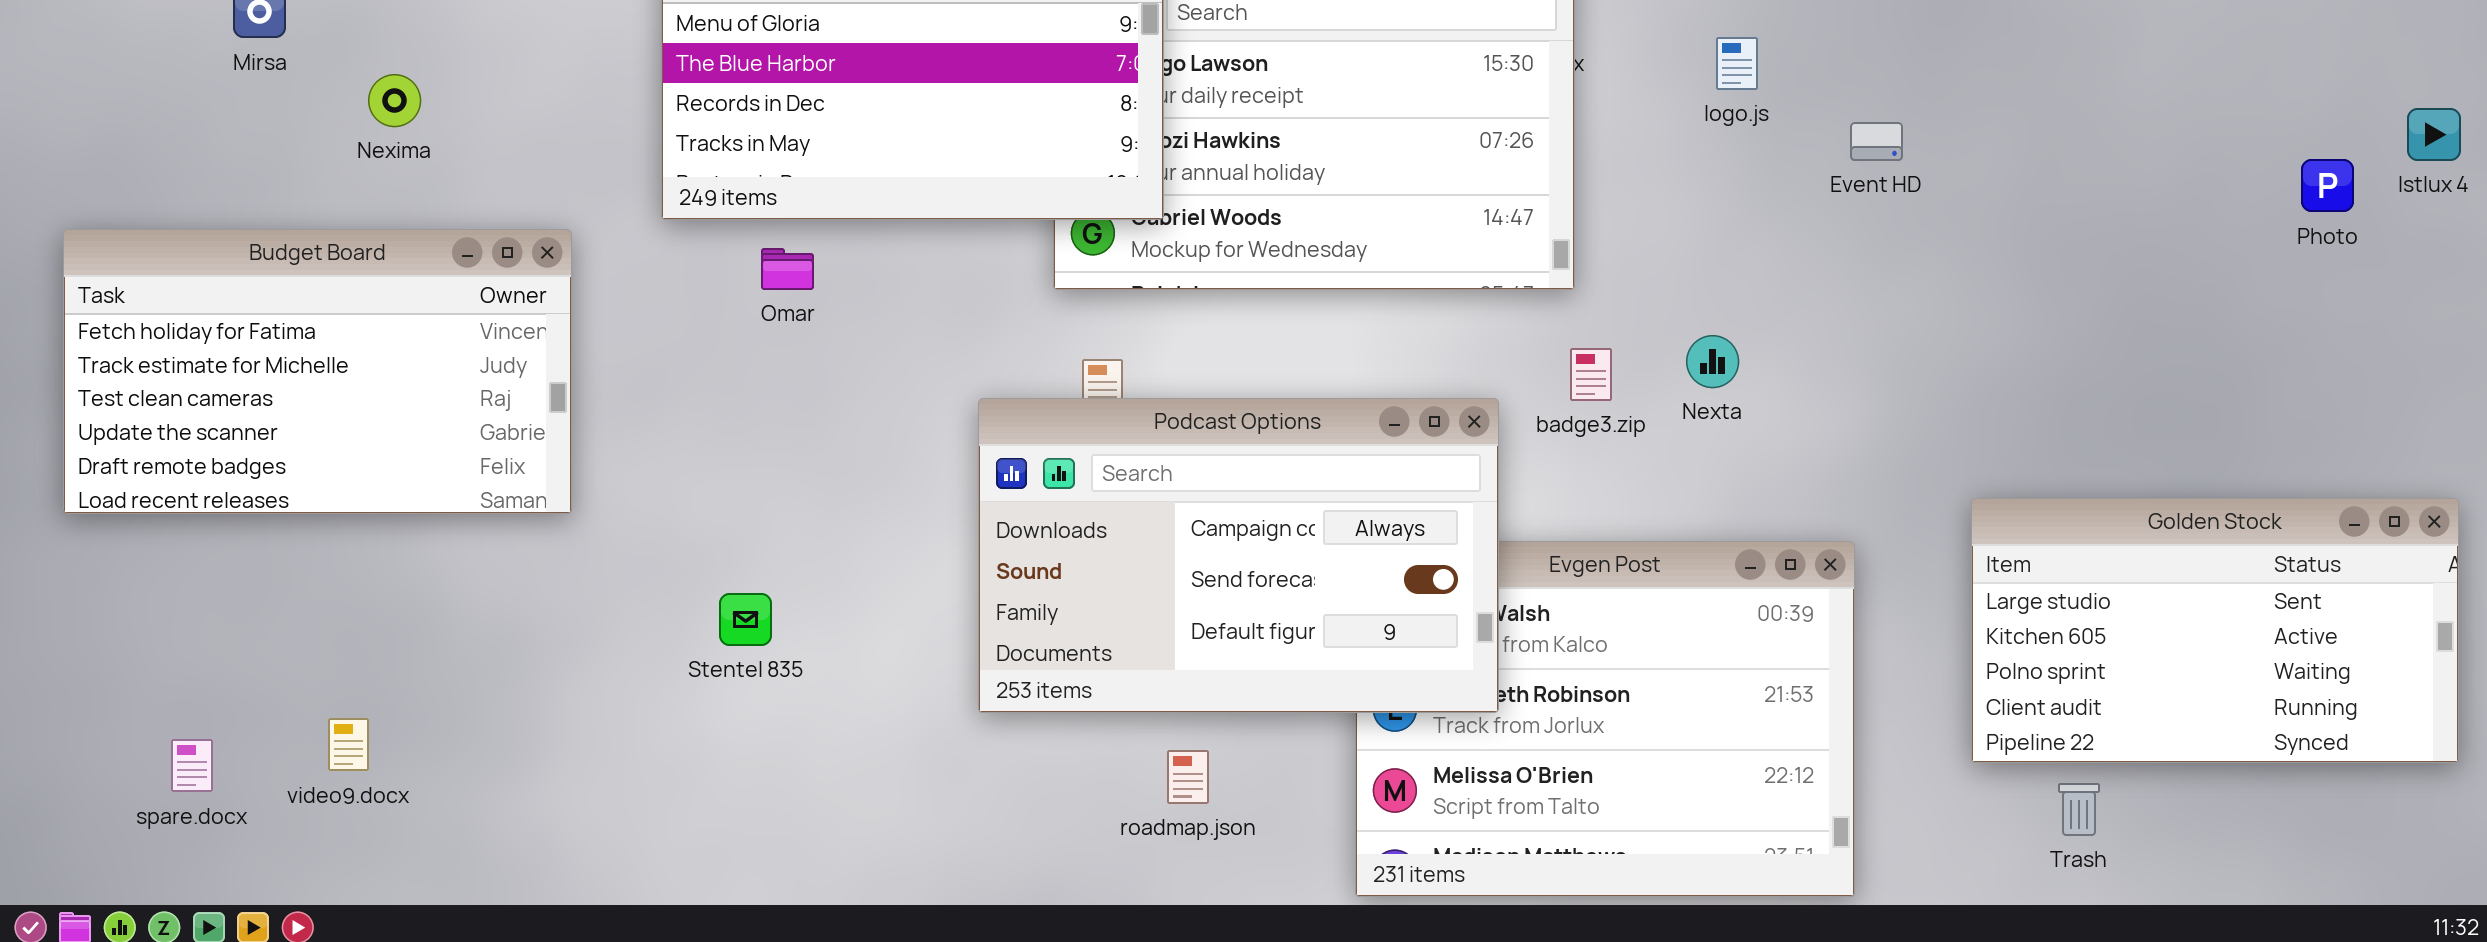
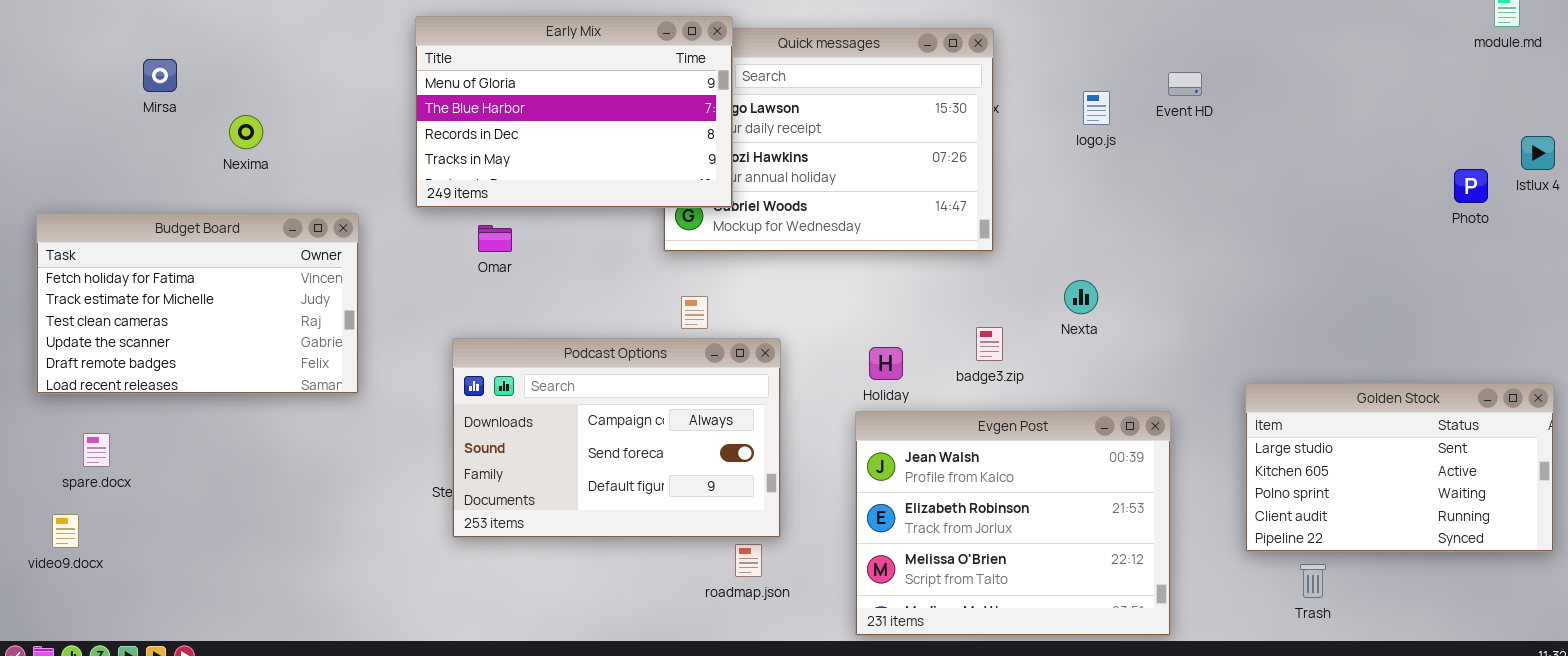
Event HD: [1850,122,1903,161] -> [1168,72,1202,96], moved
badge3.zip: [1570,348,1612,401] -> [976,327,1003,361], moved
Podcast Options: [978,398,1499,713] -> [452,338,781,538], moved
video9.docx: [328,718,369,771] -> [52,514,79,548], moved
spare.docx: [171,739,213,792] -> [83,433,110,467], moved

